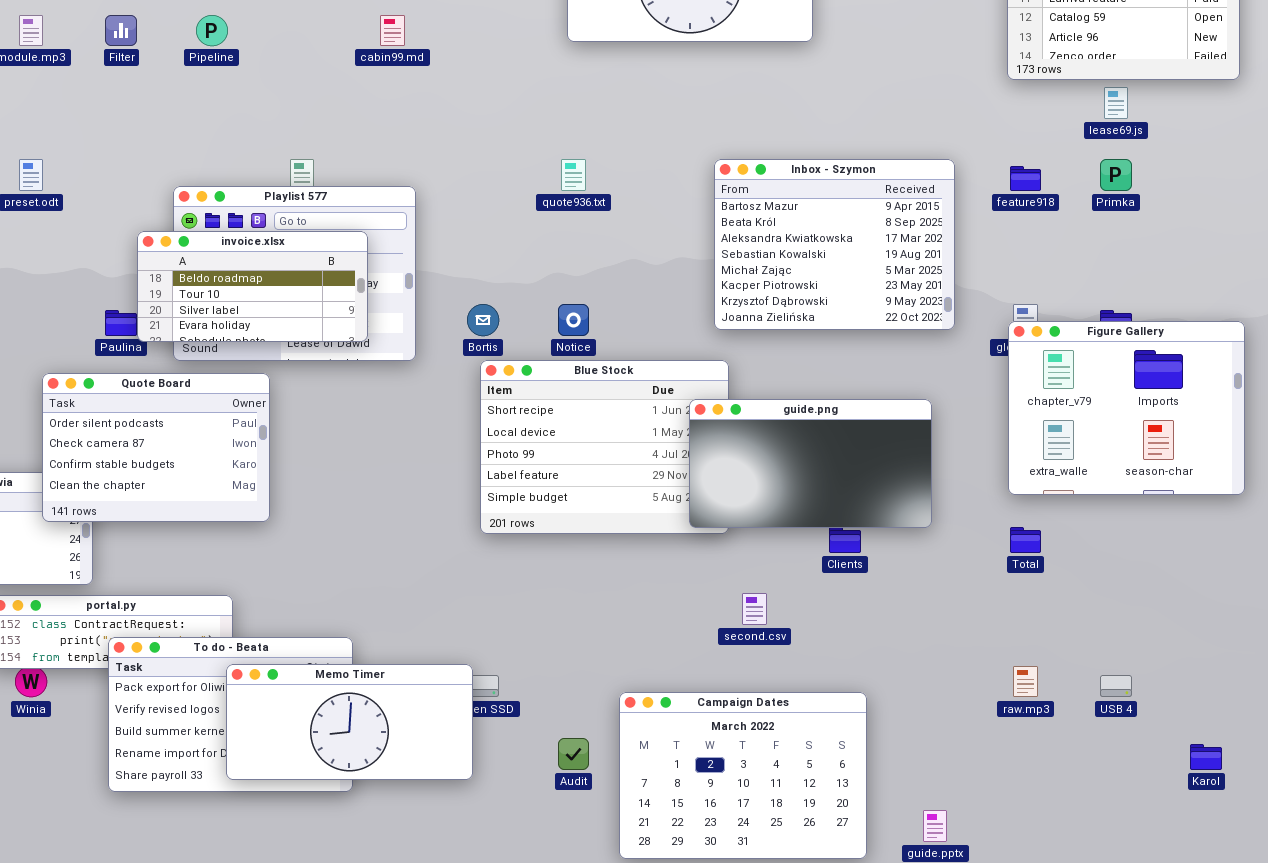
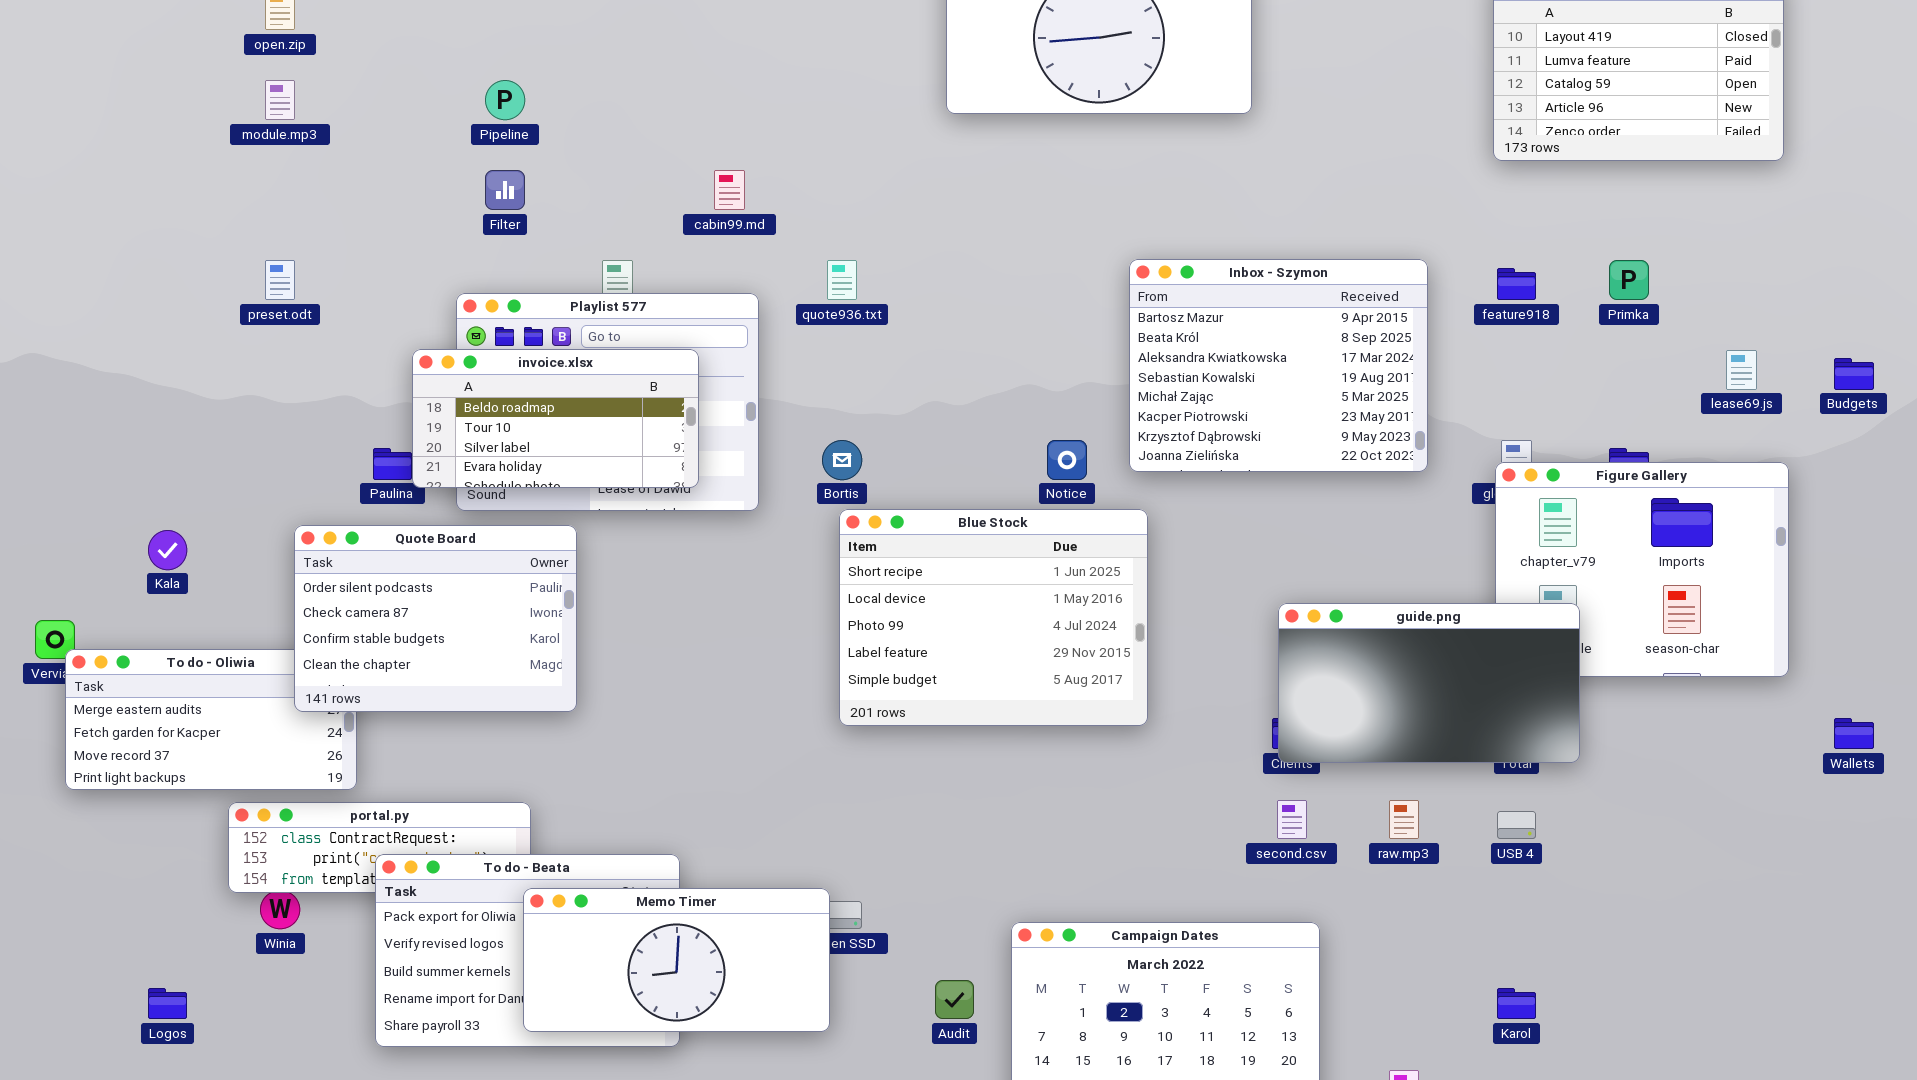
Filter: [105,15,137,46] -> [485,170,525,210], moved
cabin99.md: [380,15,405,46] -> [714,170,745,210], moved
lease69.js: [1104,87,1128,119] -> [1726,350,1757,390], moved
quote936.txt: [561,159,586,191] -> [827,260,857,300], moved
Notice: [558,304,589,336] -> [1047,440,1087,480], moved
guide.png: [689,399,932,528] -> [1278,603,1580,763], moved
second.csv: [742,593,767,625] -> [1277,800,1307,839], moved
raw.mp3: [1013,666,1038,697] -> [1389,800,1419,839], moved
USB 4: [1100,675,1132,697] -> [1497,811,1536,839], moved
Karol: [1190,744,1222,770] -> [1497,988,1536,1019], moved

